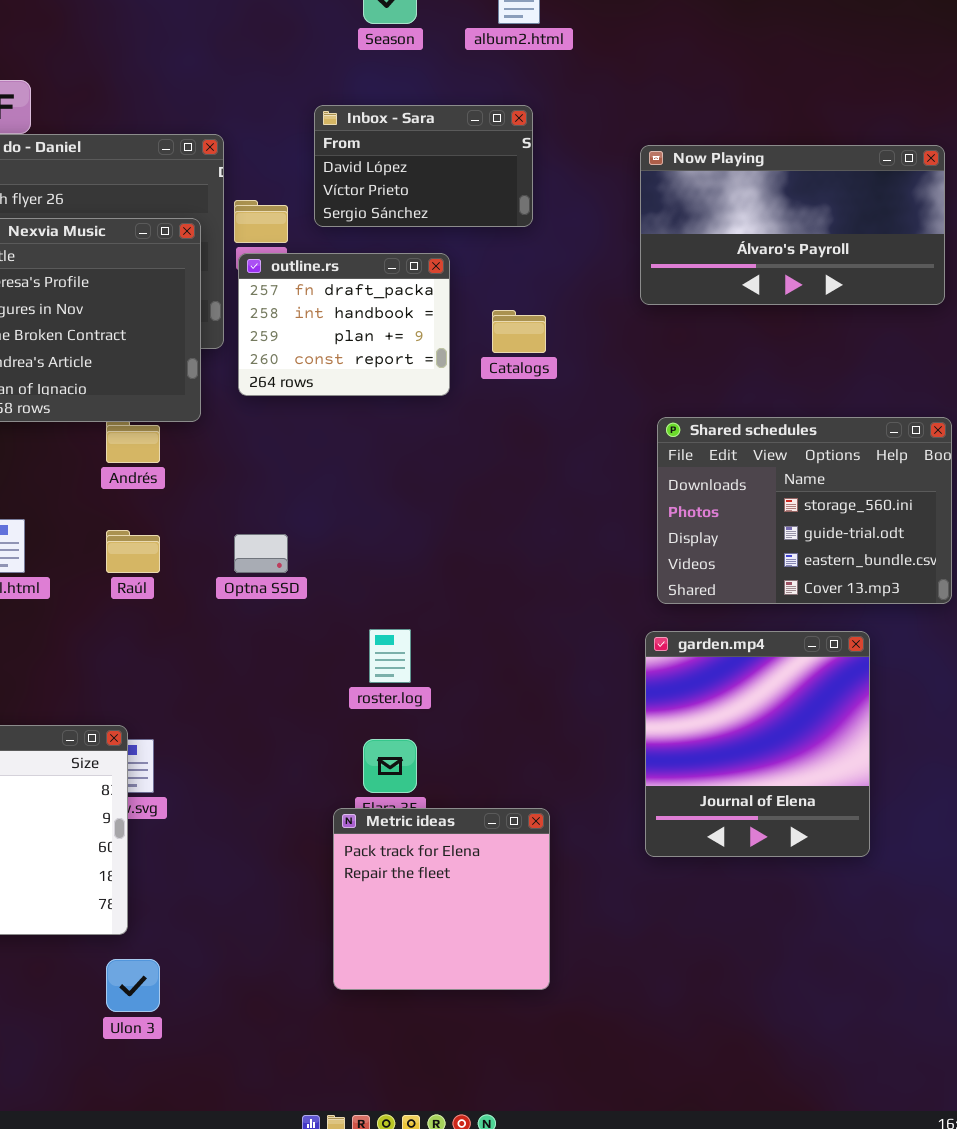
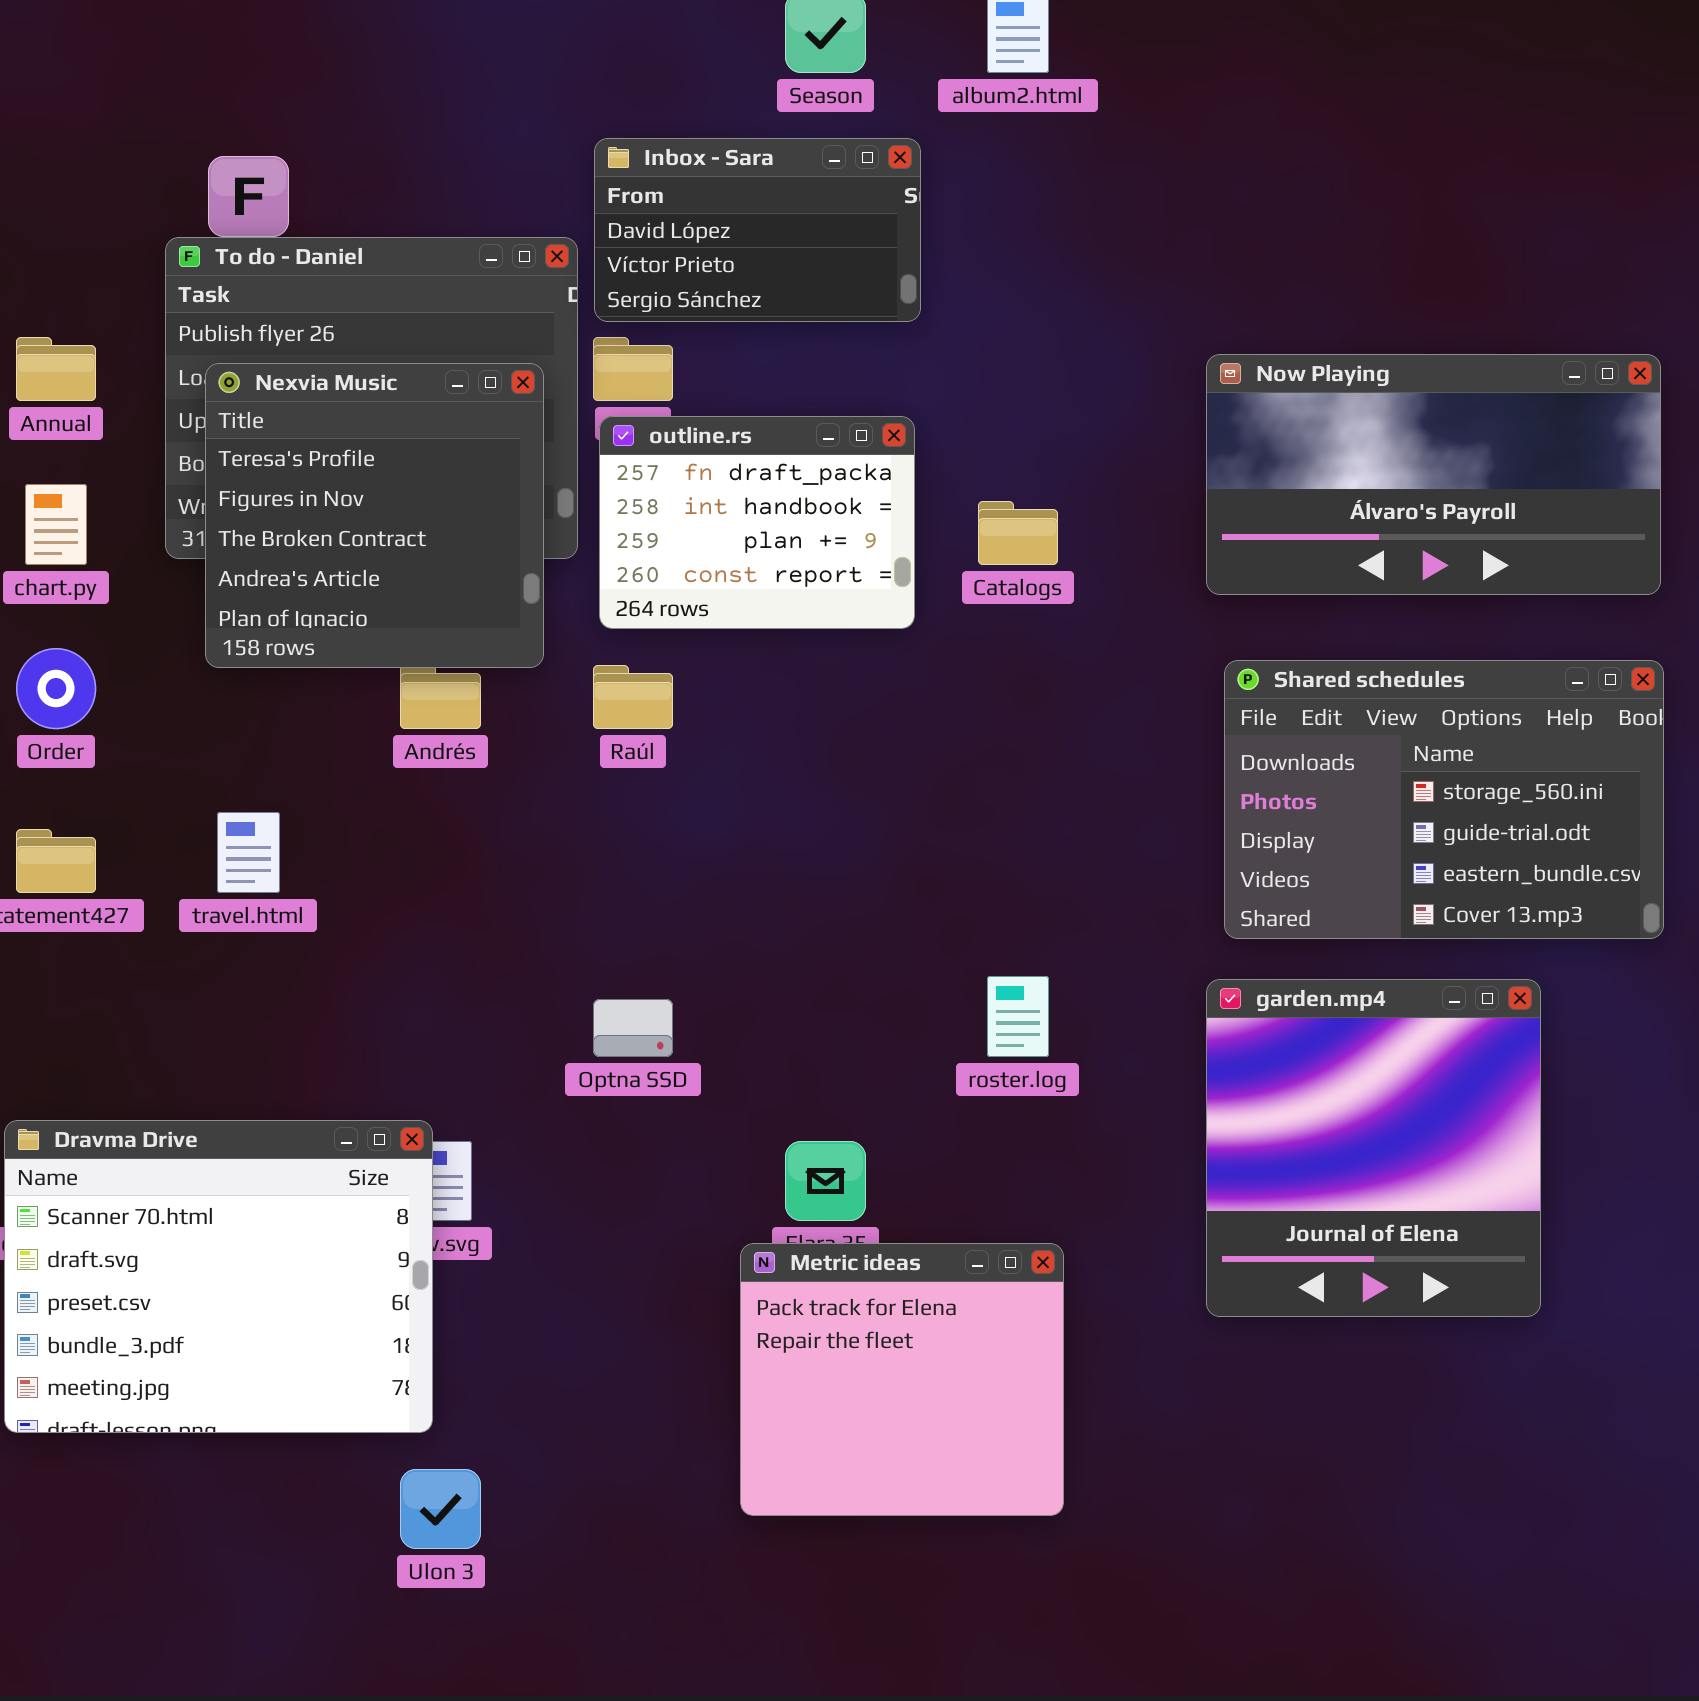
Inbox - Sara: [314,105,533,227] -> [594,138,921,322], moved
Now Playing: [640,145,945,305] -> [1206,354,1661,595], moved
Raúl: [106,530,160,573] -> [593,665,673,729], moved
Optna SSD: [234,534,288,573] -> [593,999,673,1057], moved
roster.log: [369,629,411,683] -> [987,976,1049,1057], moved

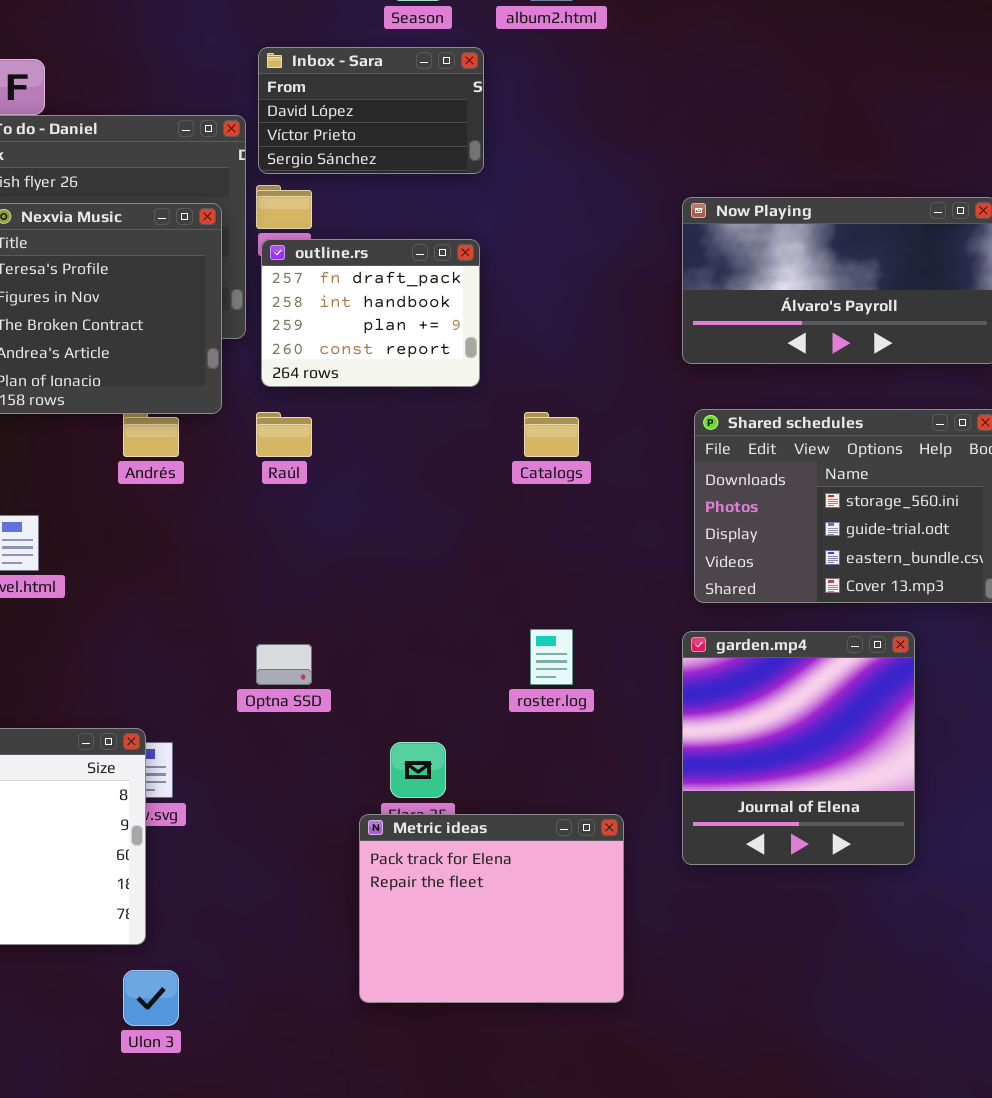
Catalogs: [978,501,1058,565] -> [524,412,579,457], moved
Metric ideas: [740,1243,1064,1516] -> [359,814,624,1003], resized

